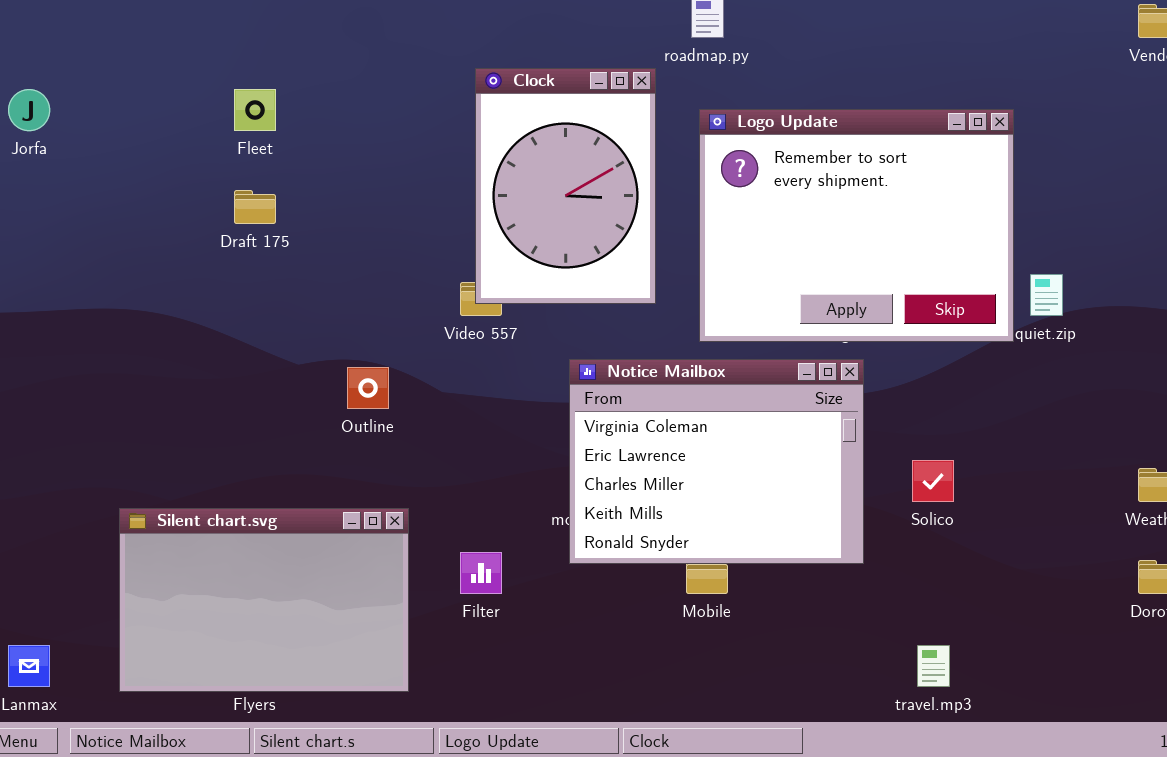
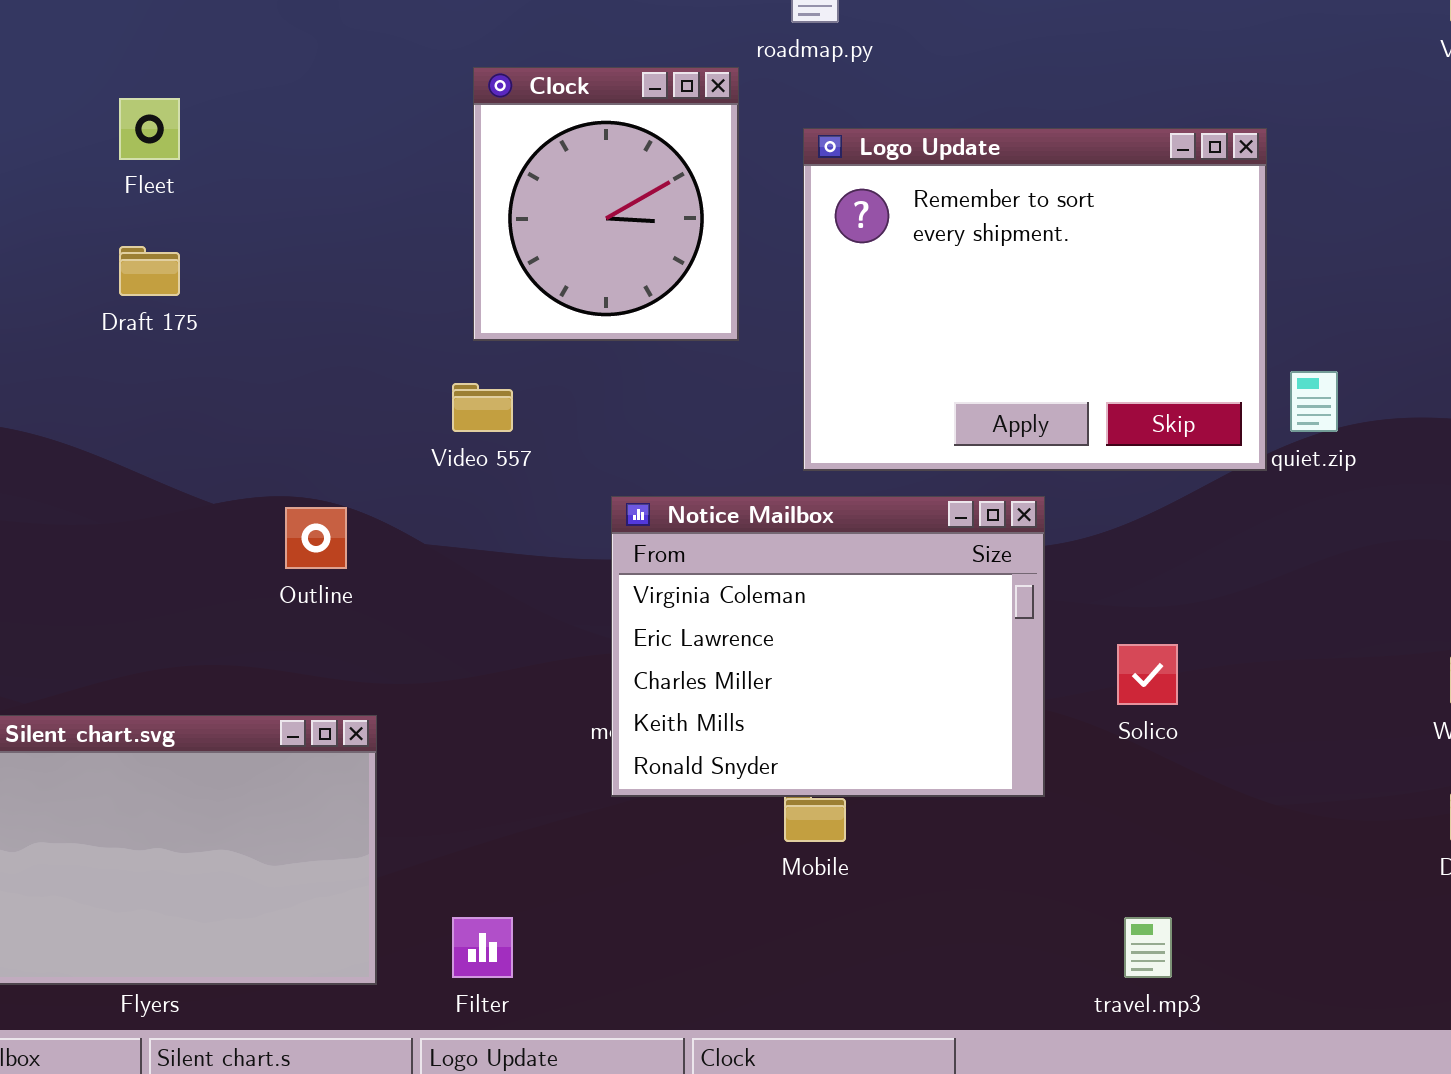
Clock: [475,68,656,304] -> [473,67,739,341], resized
Filter: [460,552,502,594] -> [452,917,513,978], moved

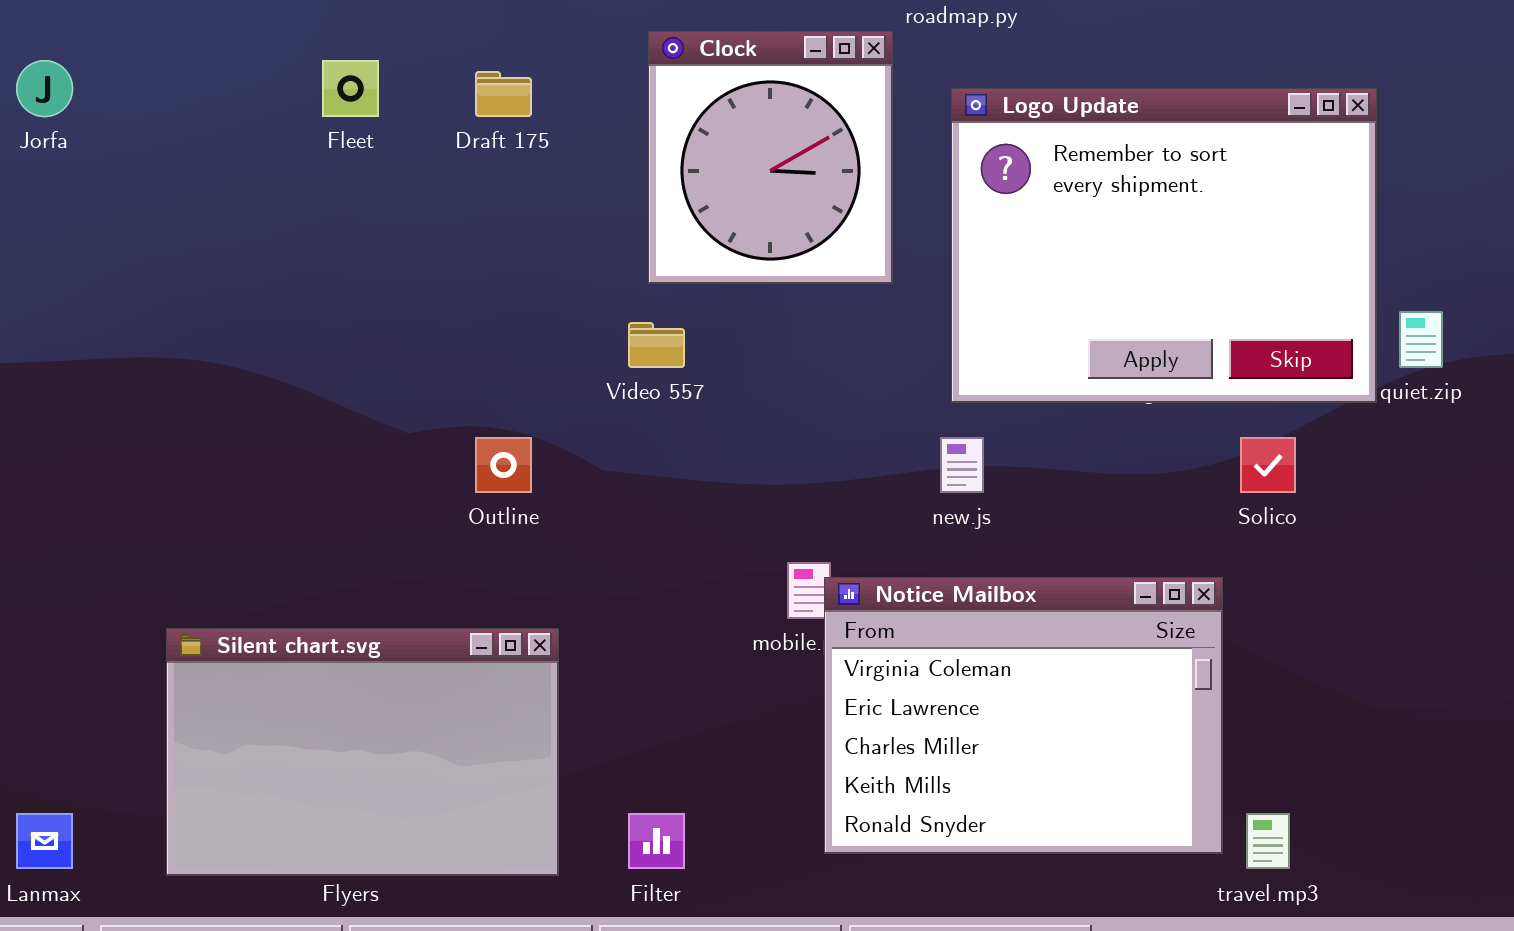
Draft 175: [119,246,180,296] -> [475,71,532,117], moved
Notice Mailbox: [611,496,1045,797] -> [824,577,1223,854], moved
Solico: [1117,644,1178,705] -> [1240,437,1296,493], moved

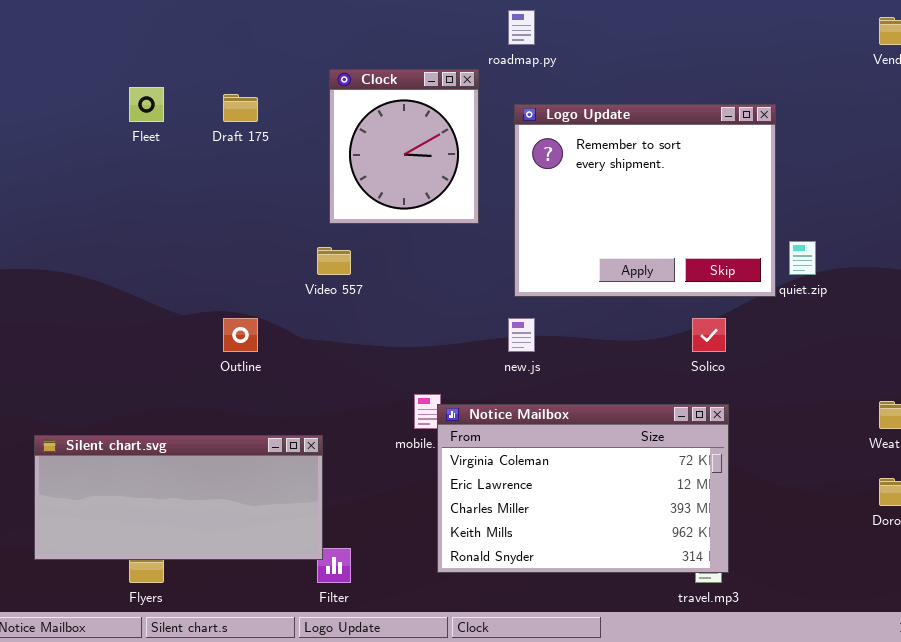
Notice Mailbox: [824,577,1223,854] -> [437,404,729,573], resized
Silent chart.svg: [166,628,559,876] -> [34,435,323,560], resized

